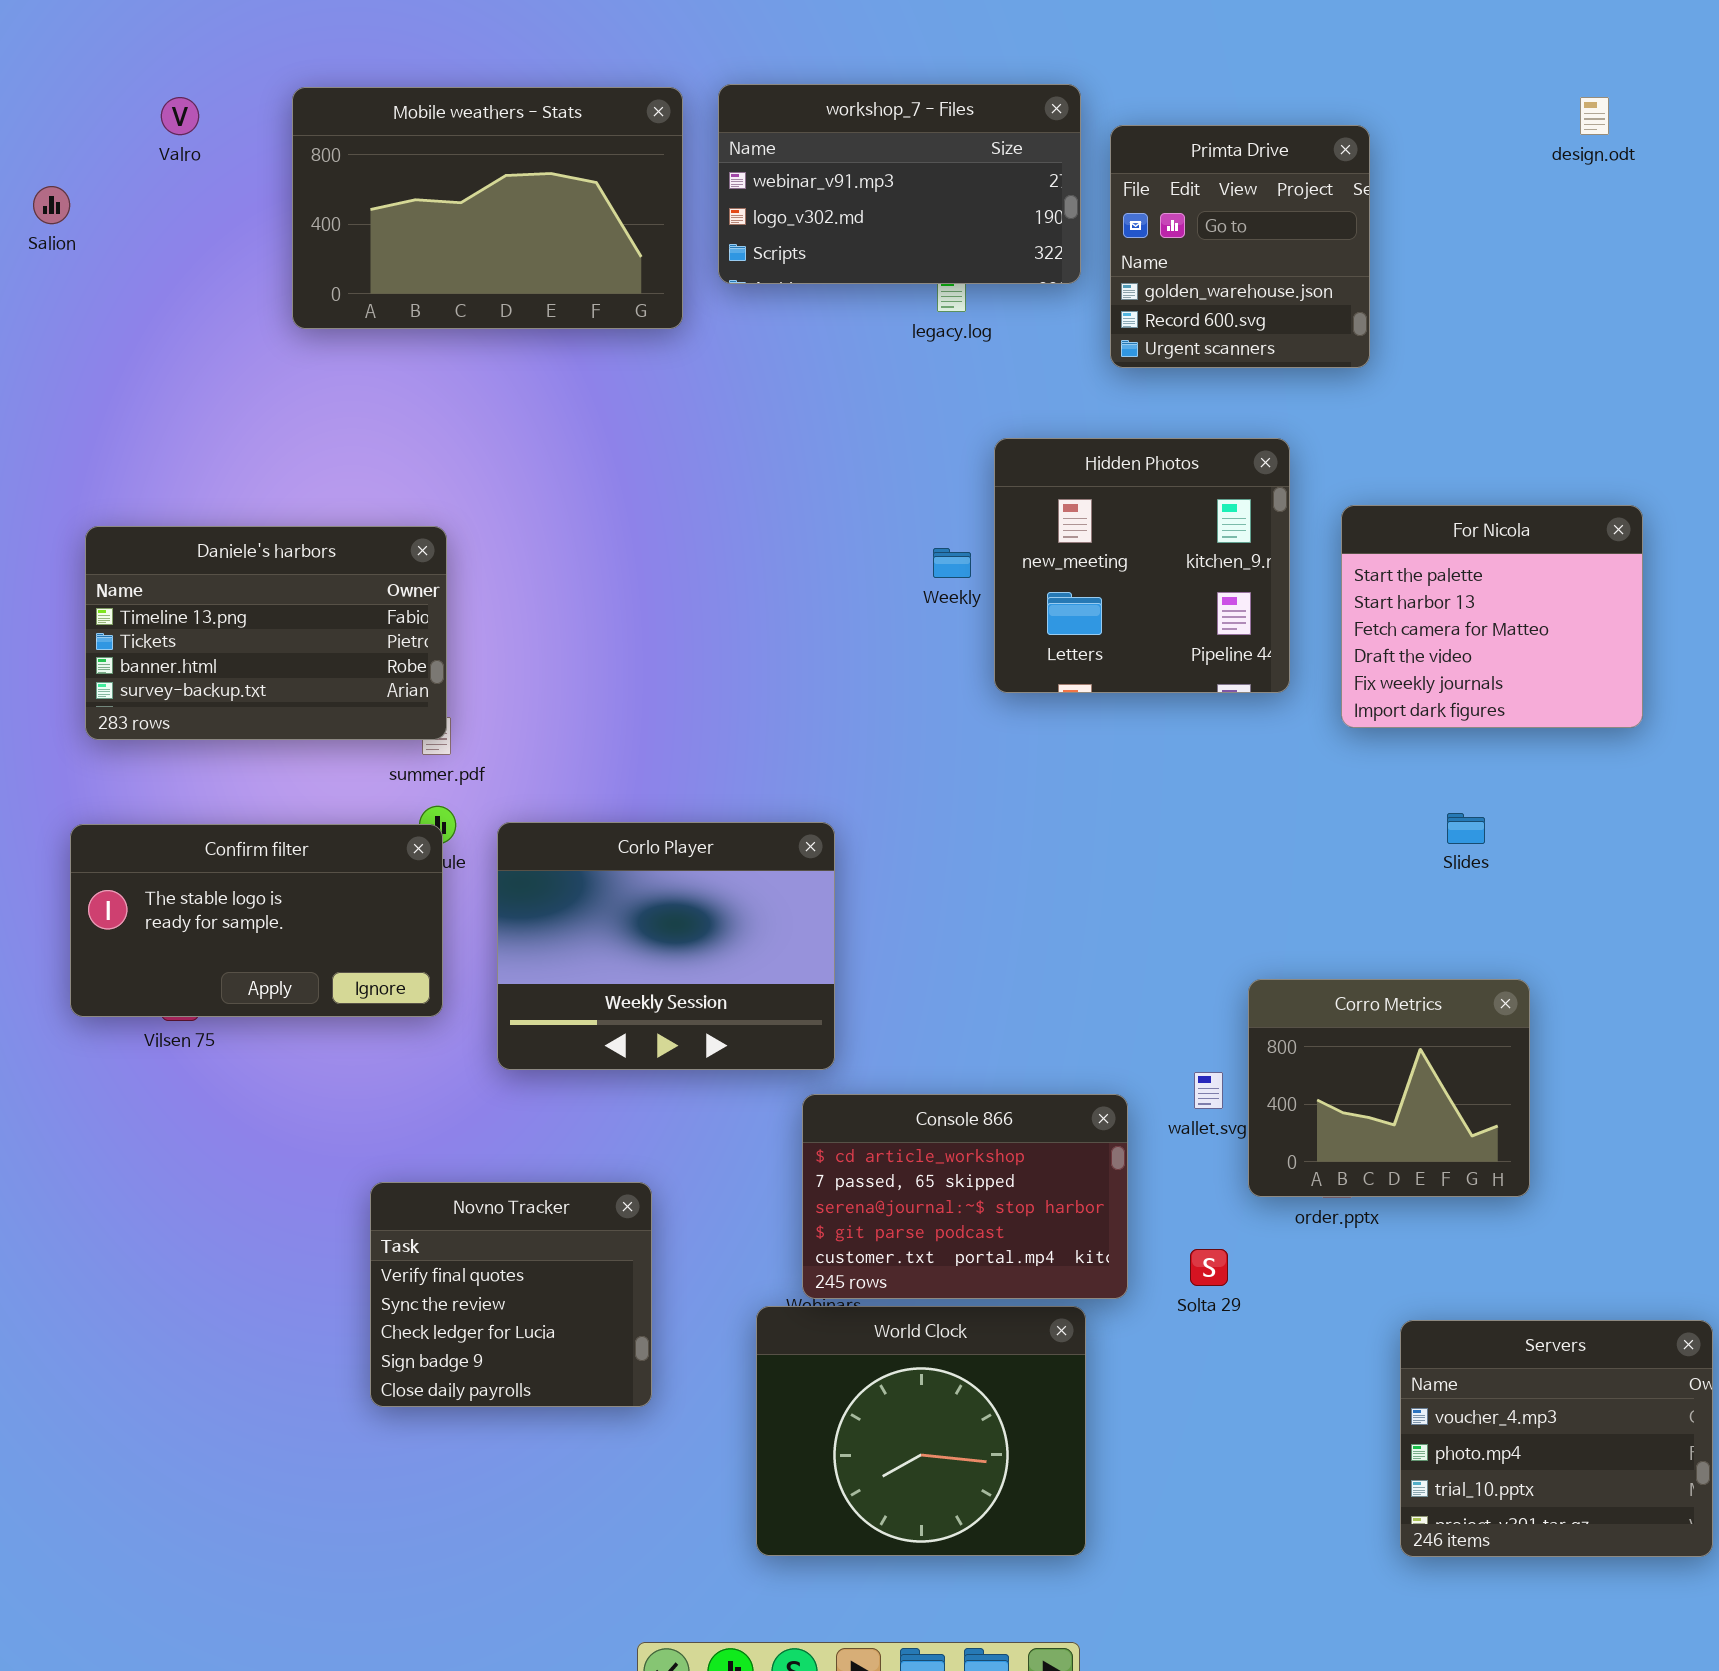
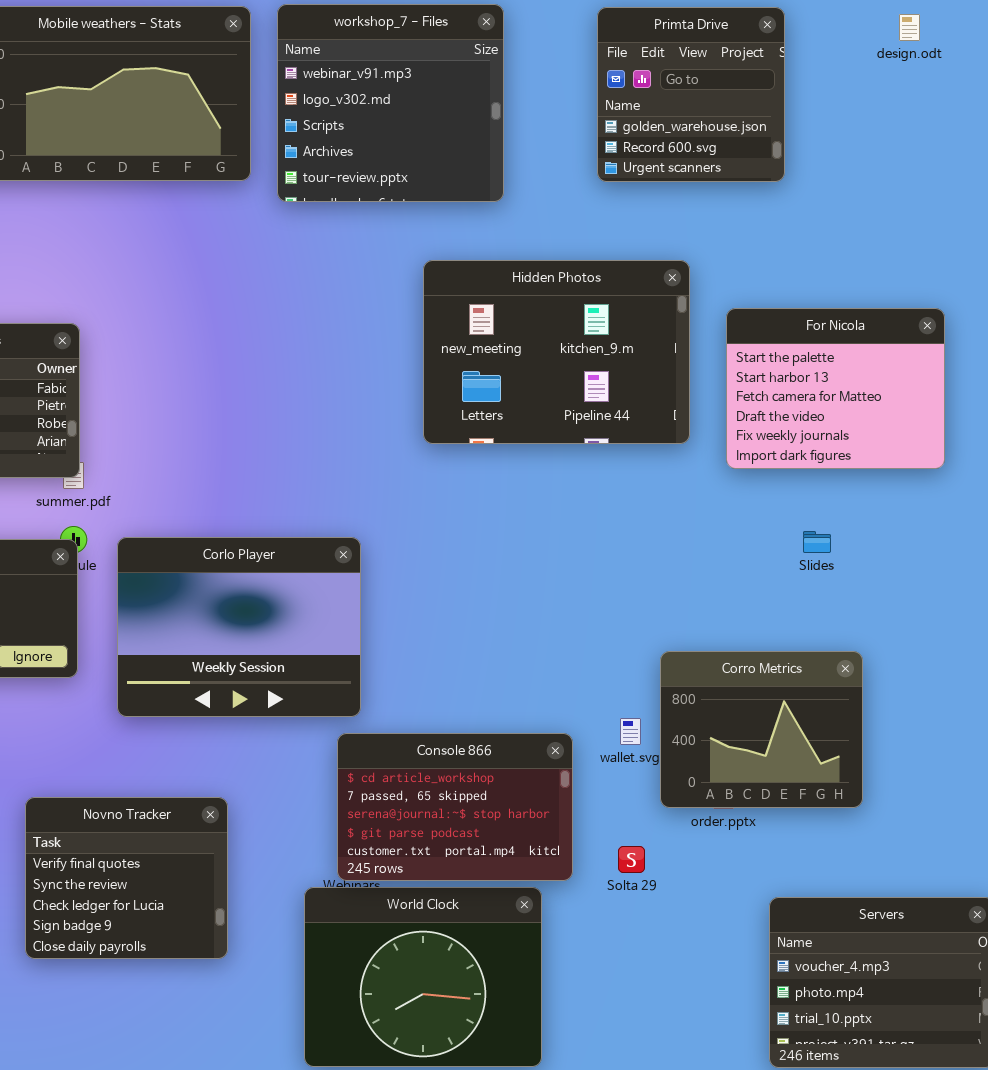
workshop_7 - Files: [718,84,1081,284] -> [277,4,504,202], resized
Primta Drive: [1110,125,1370,368] -> [597,7,785,182], moved
Hidden Photos: [994,438,1290,693] -> [423,260,690,444], resized

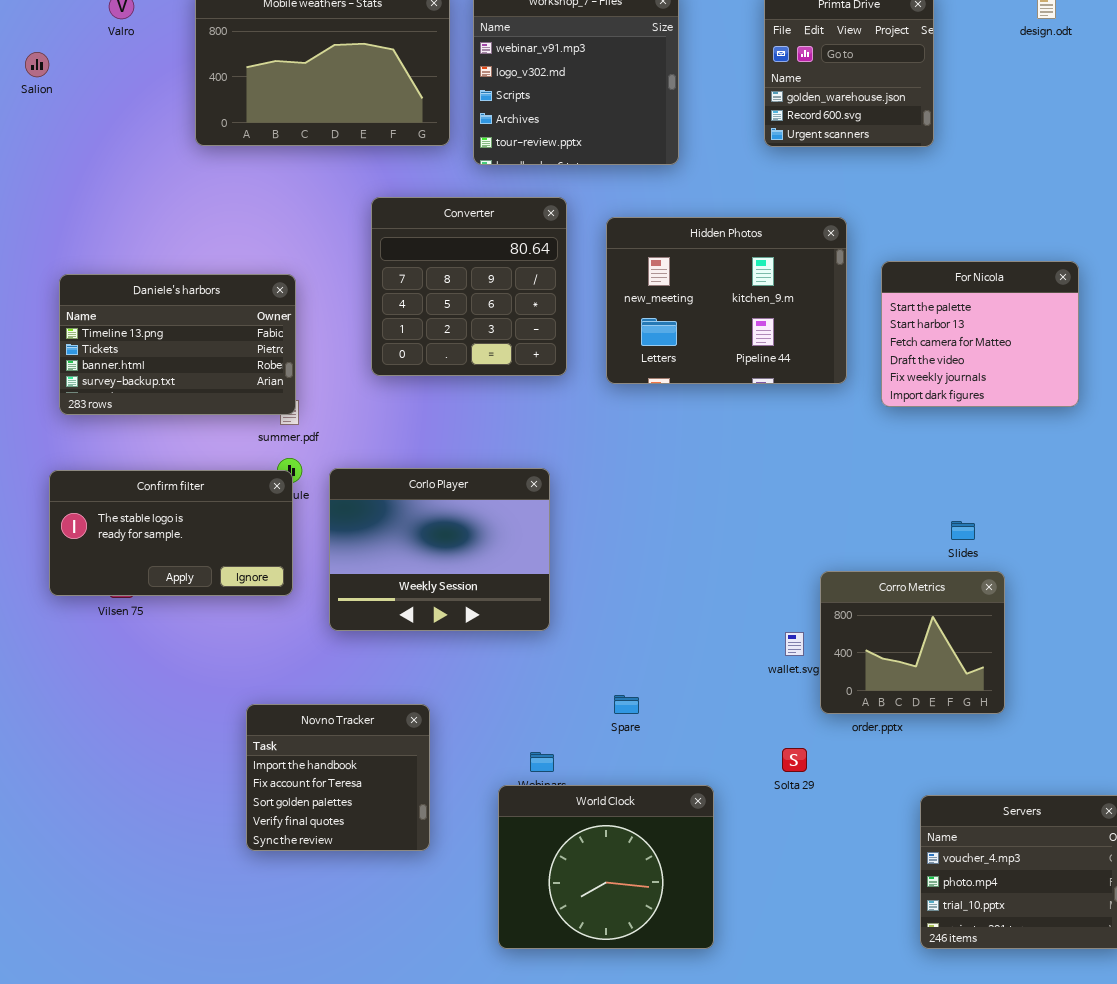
Converter: none -> [371,197,567,376], opened
Slides: [803,531,831,553] -> [951,521,975,540], moved
Console 866: [337,733,573,881] -> none, closed
Novno Tracker: [25,797,228,959] -> [246,704,430,851], scrolled up 3 rows

